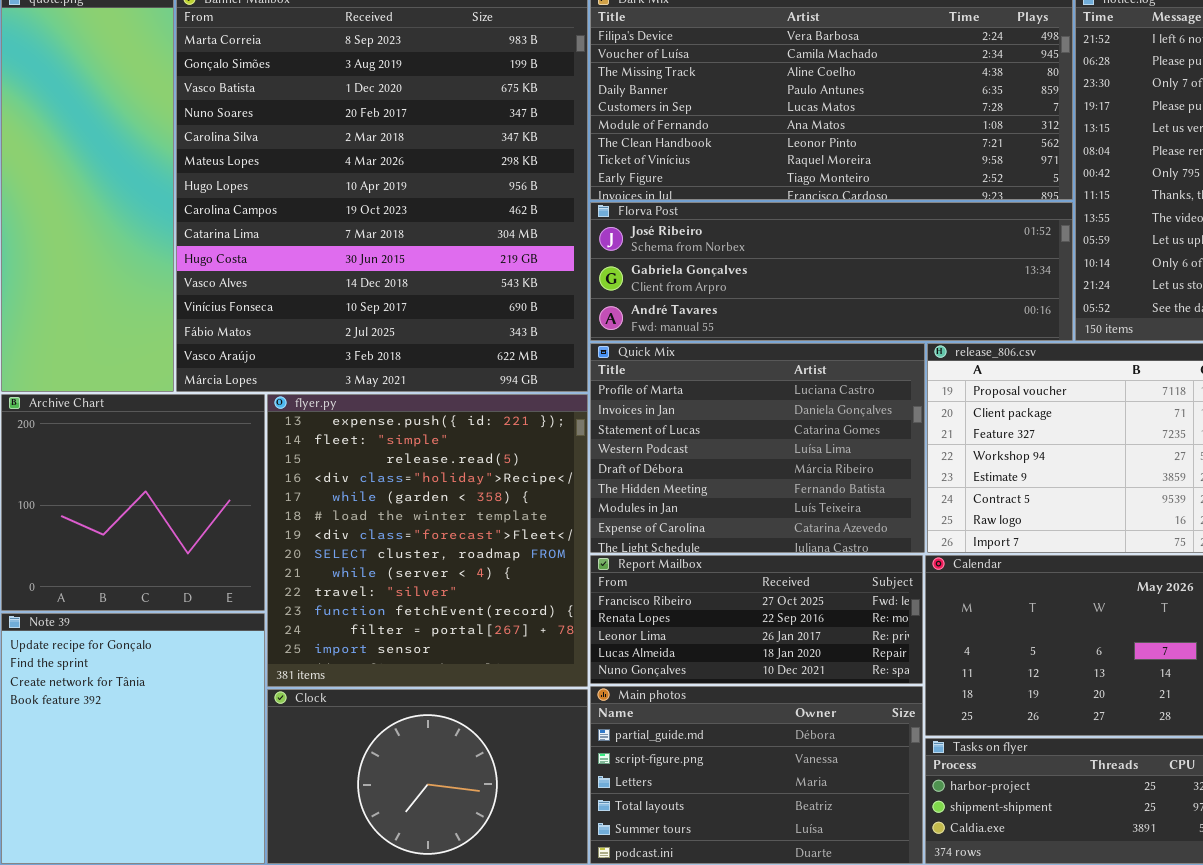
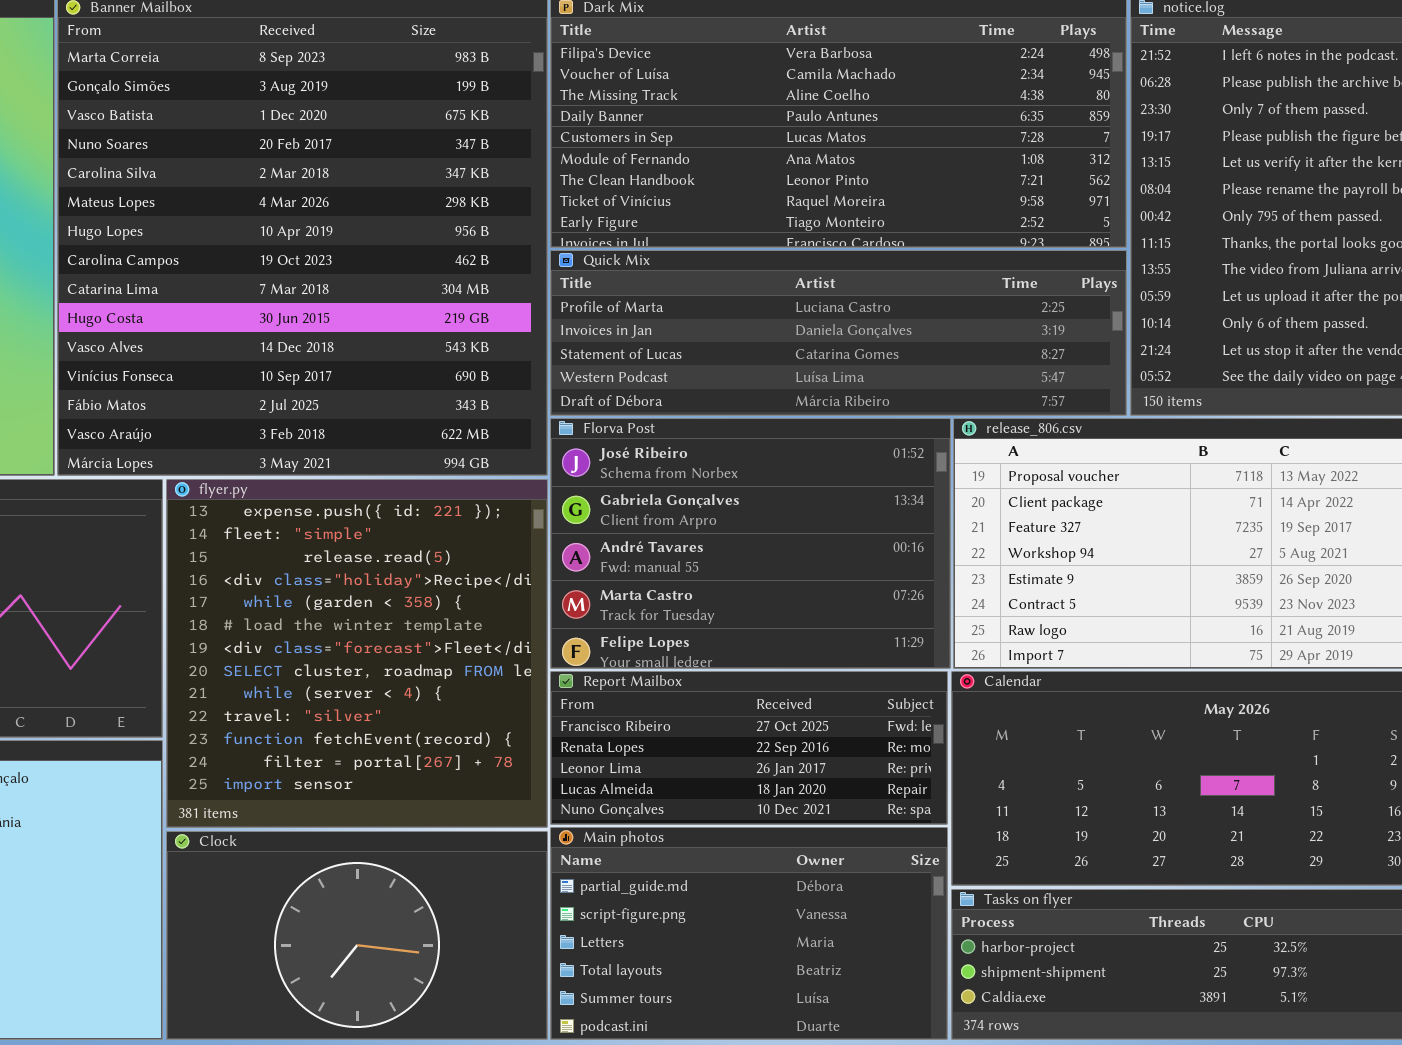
Florva Post: [590,202,1073,341] -> [550,418,951,669], moved, resized
Quick Mix: [590,343,925,553] -> [550,250,1127,416], moved, resized

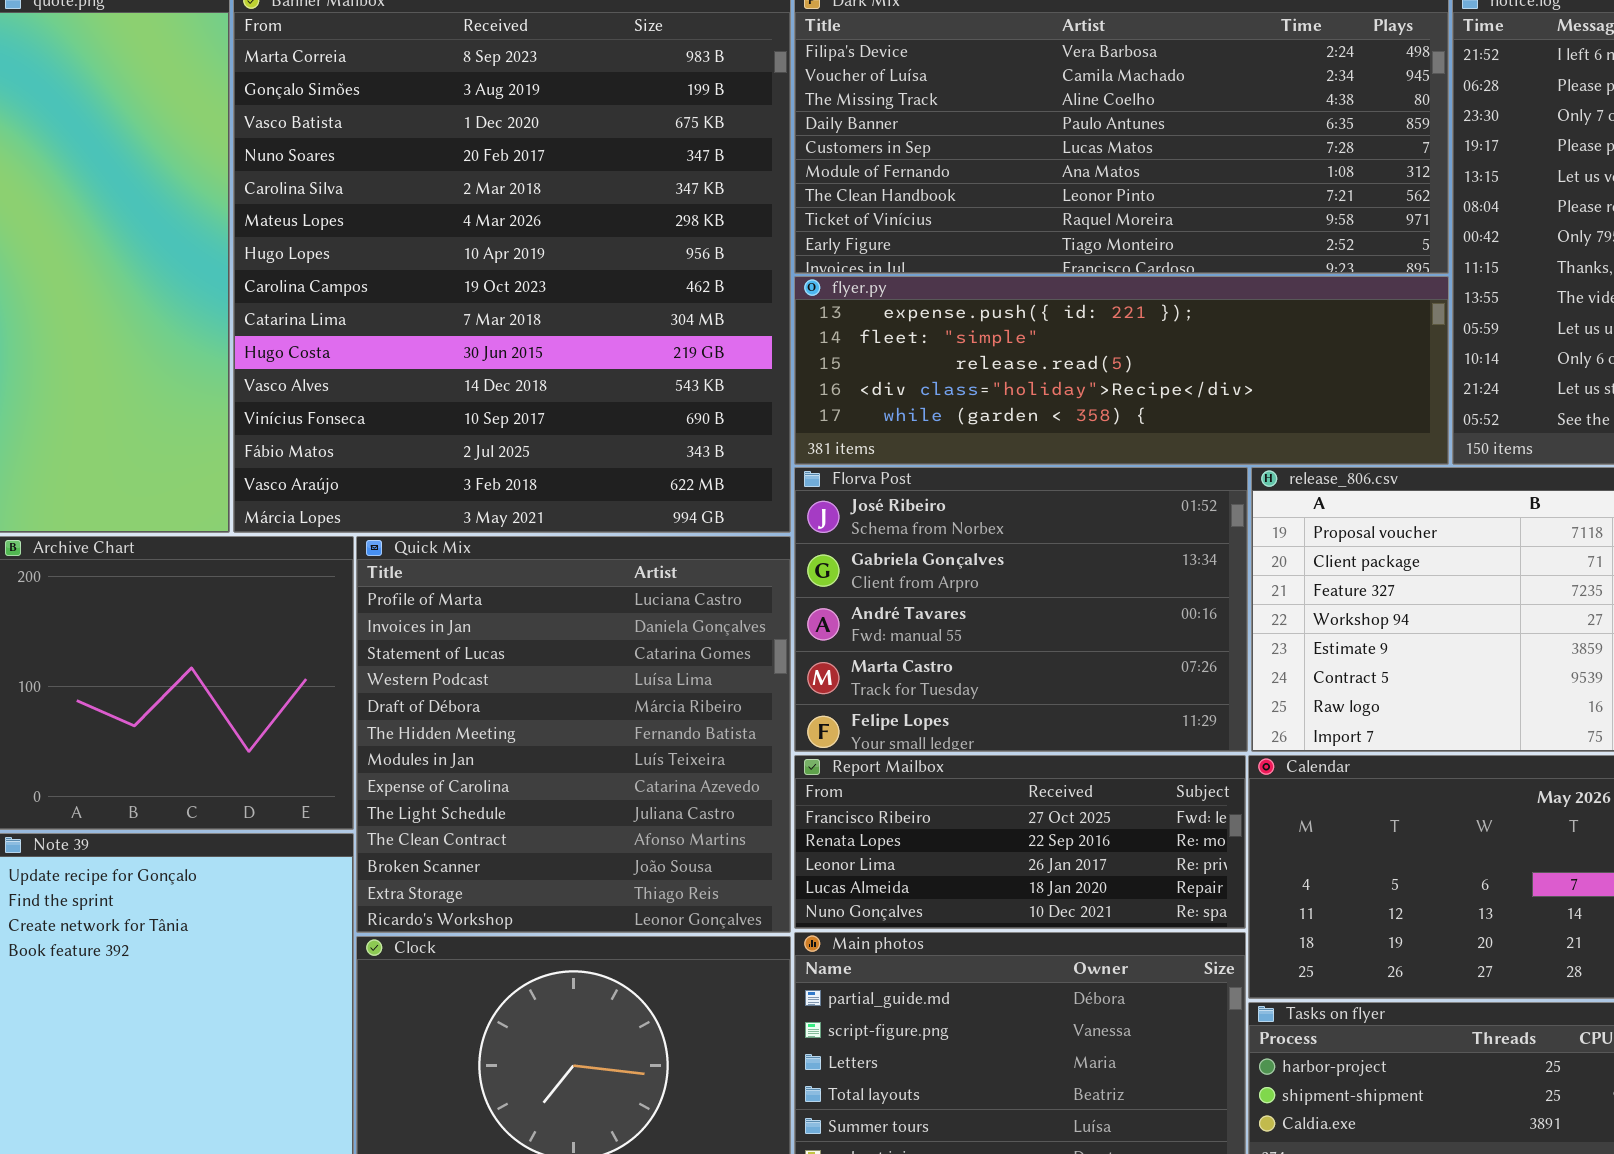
Quick Mix: [550,250,1127,416] -> [356,536,791,933], moved, resized
flyer.py: [166,479,548,828] -> [794,276,1449,465], moved, resized

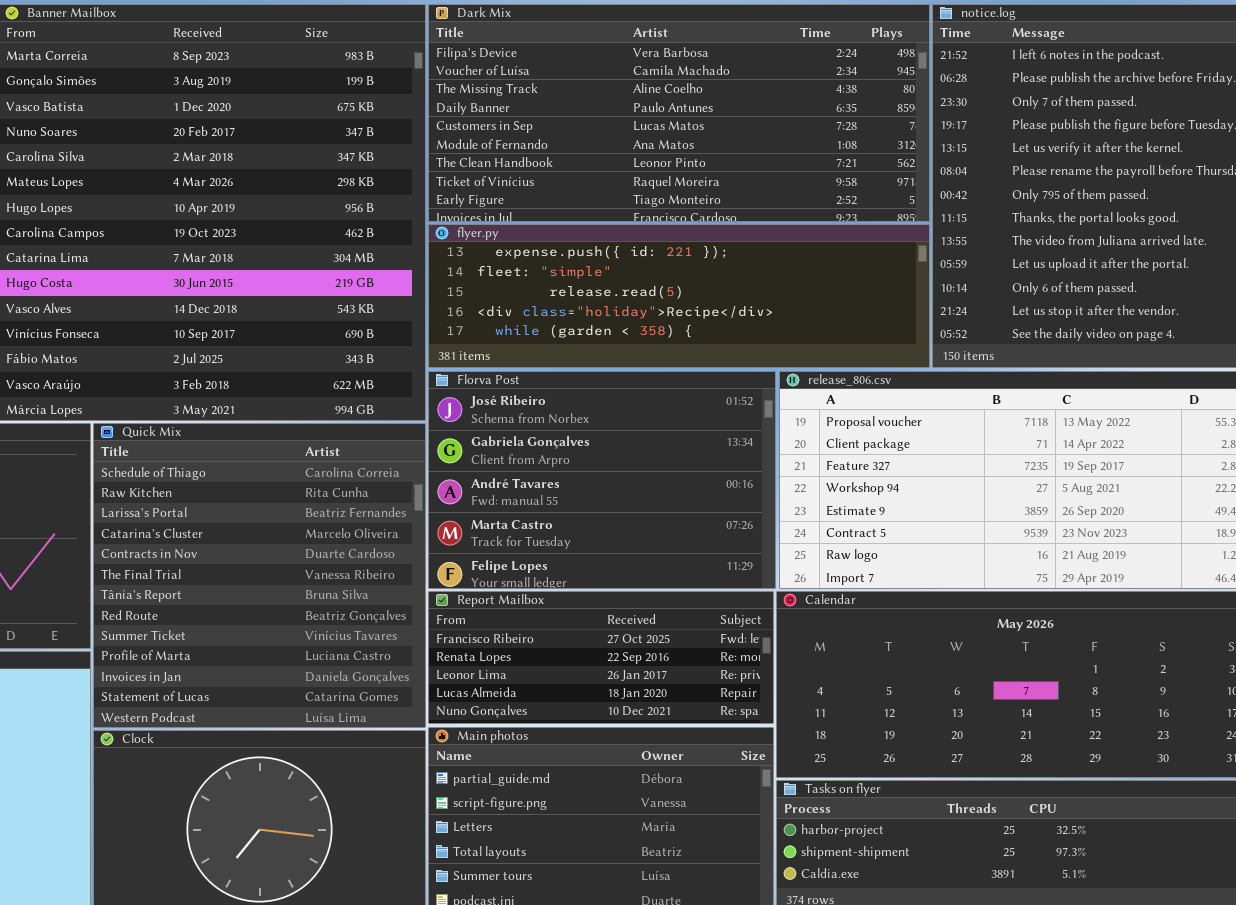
Quick Mix: [356,536,791,933] -> [93,423,426,728], scrolled up 9 rows

